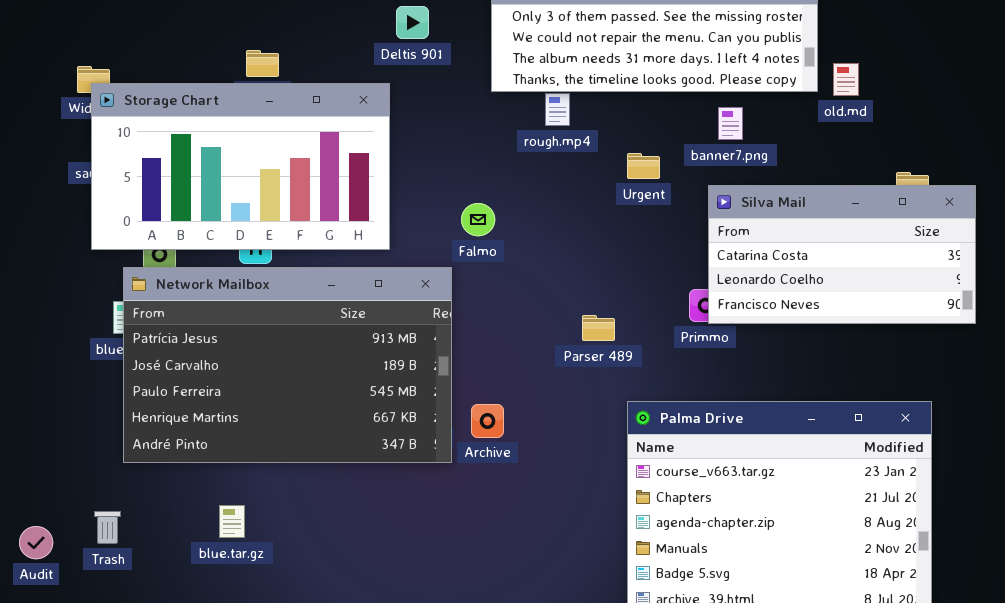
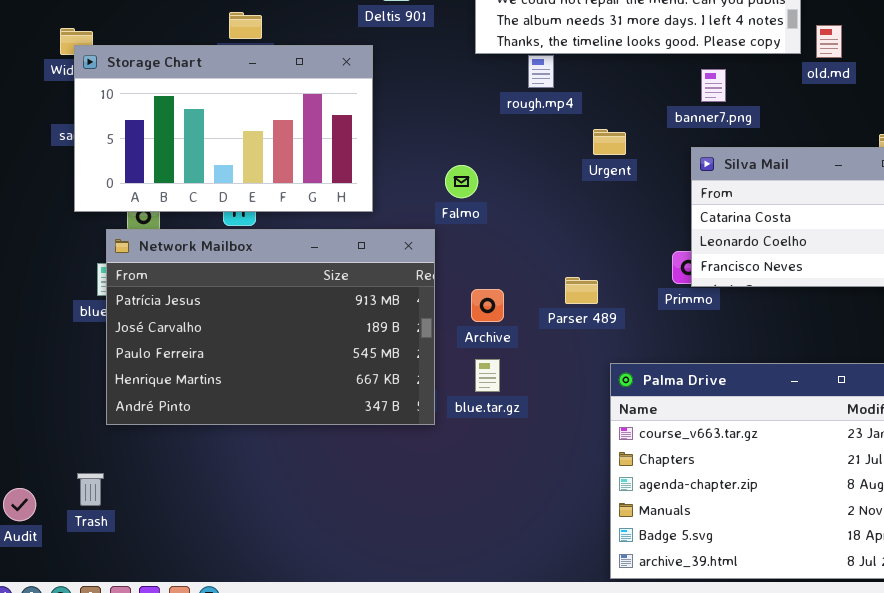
Urgent: [627,153,660,179] -> [593,129,626,155], moved
Archive: [471,404,504,438] -> [471,289,504,322], moved
blue.tar.gz: [219,505,245,538] -> [475,359,500,392], moved

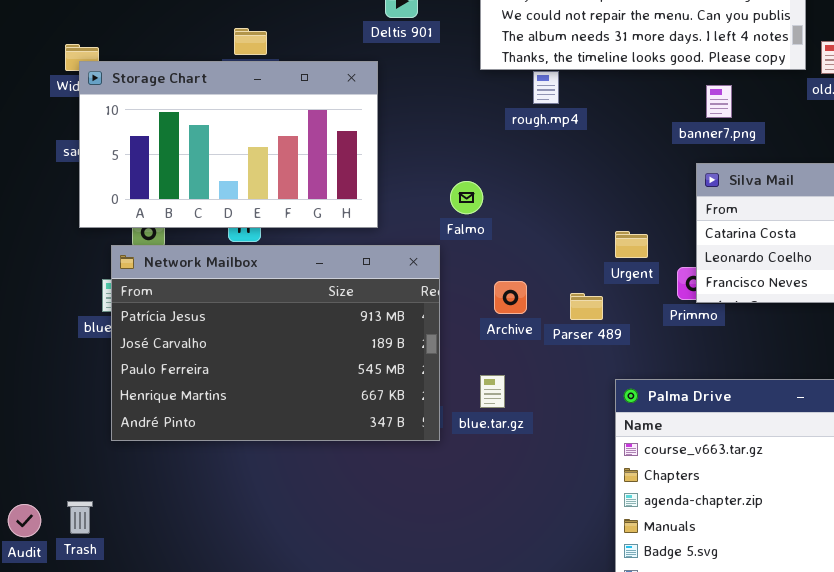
Urgent: [593,129,626,155] -> [615,231,648,258], moved
Archive: [471,289,504,322] -> [494,281,527,314], moved
Trash: [77,473,104,506] -> [67,501,93,534], moved

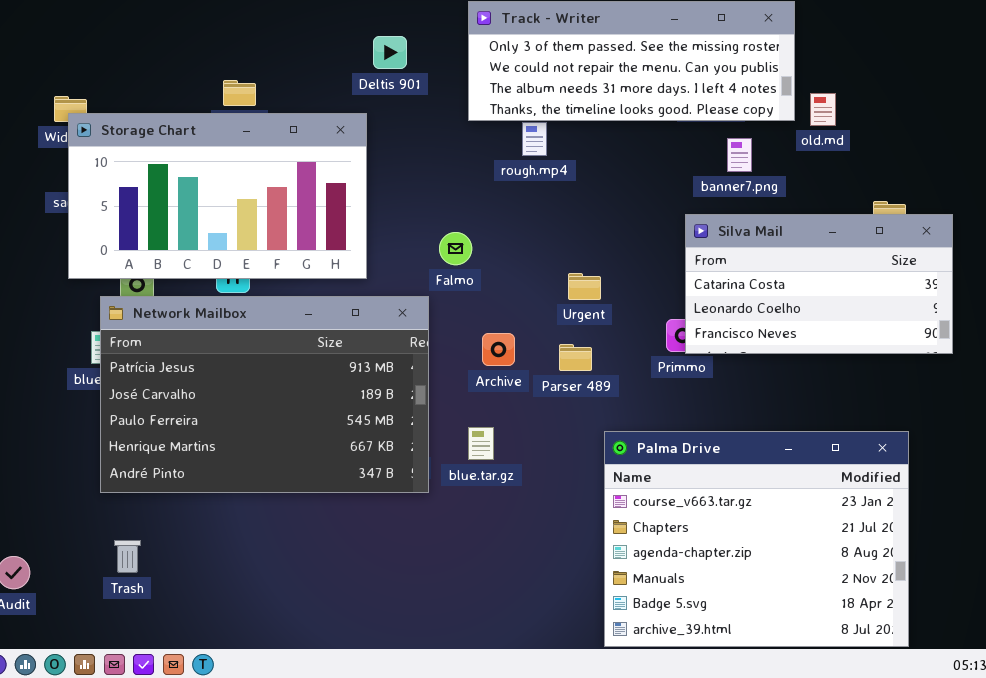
banner7.png: [706,85,732,118] -> [727,138,752,172], moved
Urgent: [615,231,648,258] -> [568,273,601,300], moved
Trash: [67,501,93,534] -> [114,540,141,573], moved

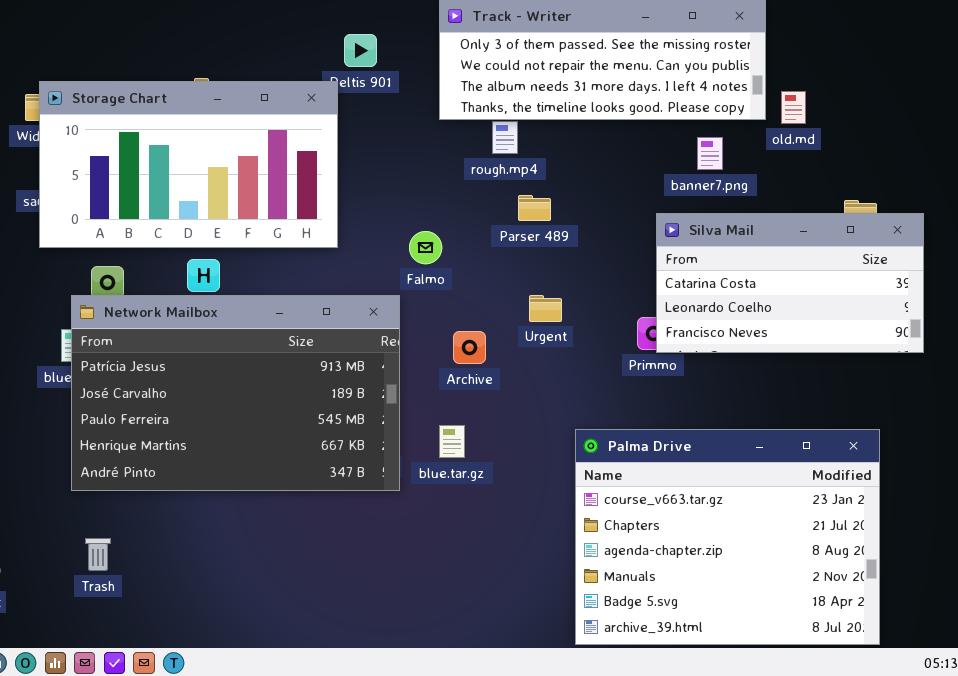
Storage Chart: [68,113,367,279] -> [39,81,338,248], moved
Urgent: [568,273,601,300] -> [529,295,562,322], moved
Parser 489: [559,344,592,371] -> [518,195,551,221], moved

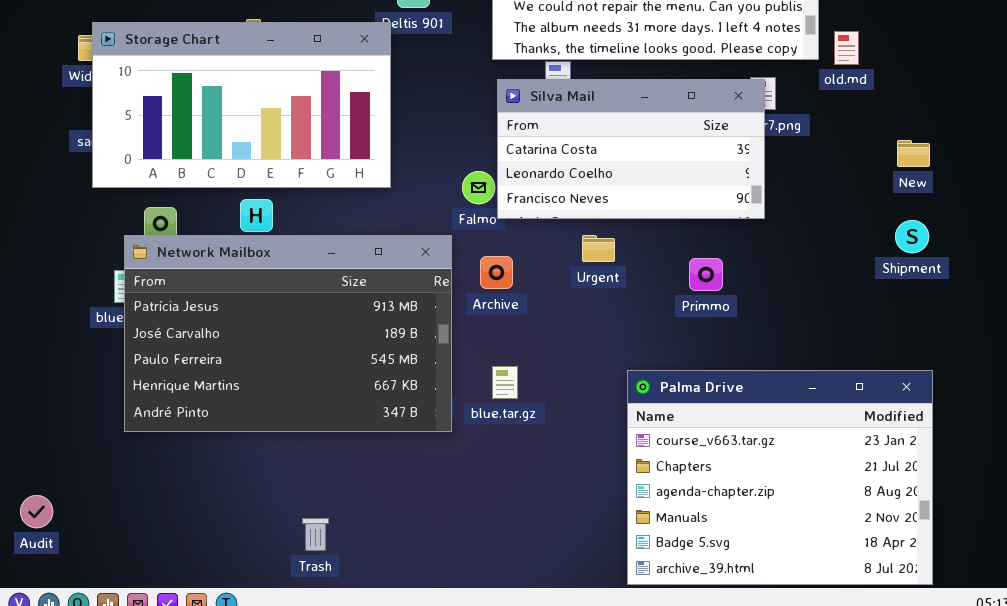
Silva Mail: [656,213,924,353] -> [497,79,765,219], moved
Archive: [453,331,486,364] -> [480,256,513,289], moved
Trash: [85,538,111,571] -> [302,518,329,551], moved

